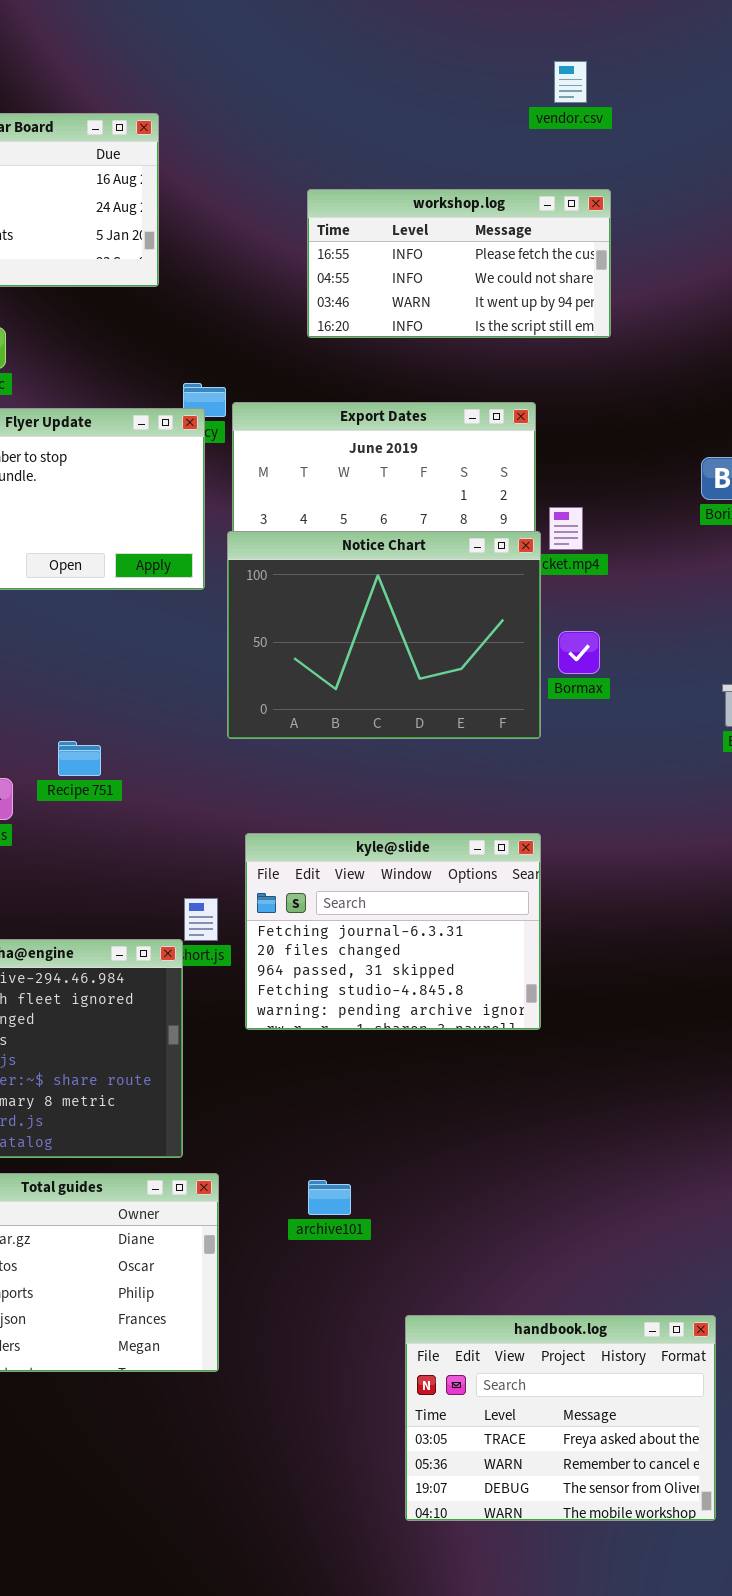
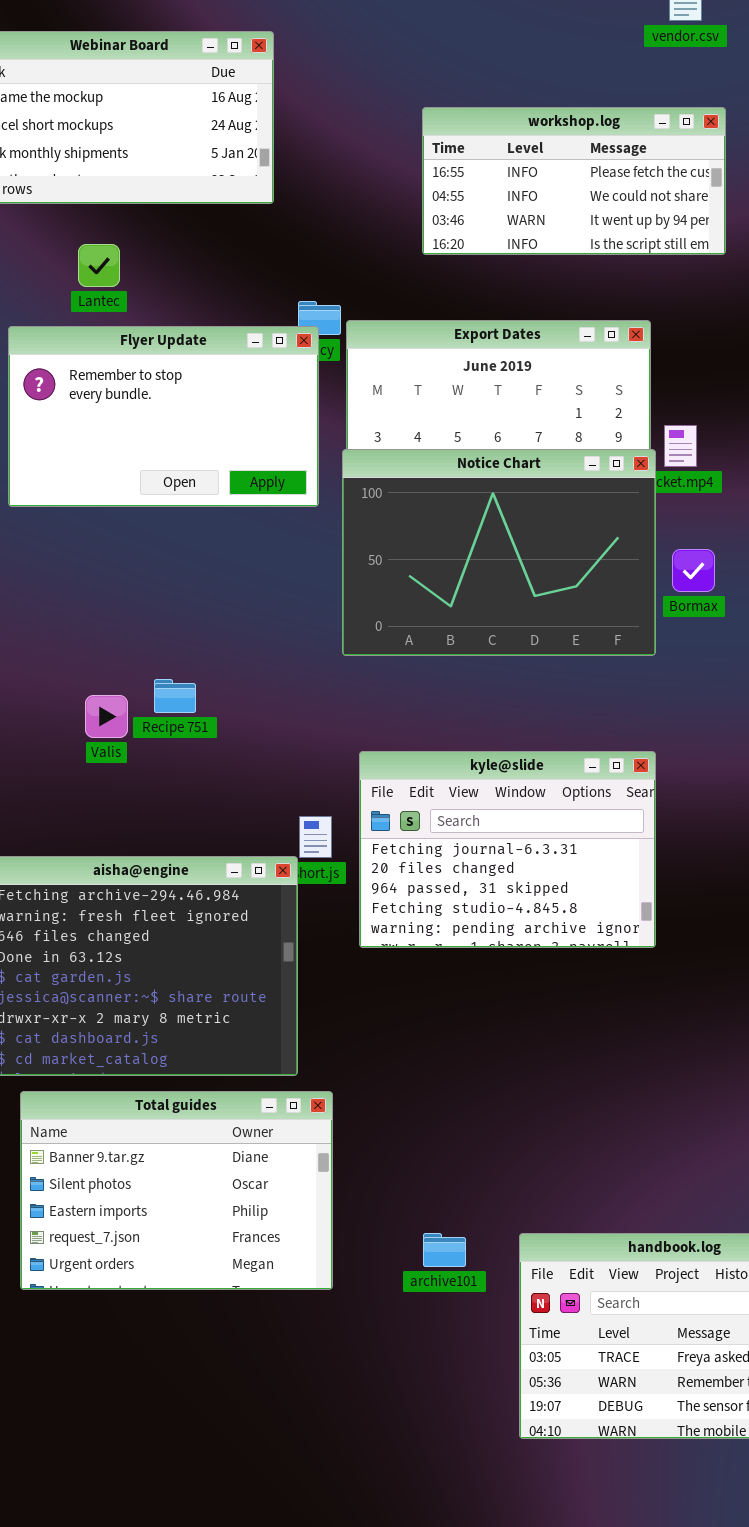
Recipe 751: [58,741,101,776] -> [154,679,196,713], moved
archive101: [308,1180,351,1215] -> [423,1233,466,1267], moved

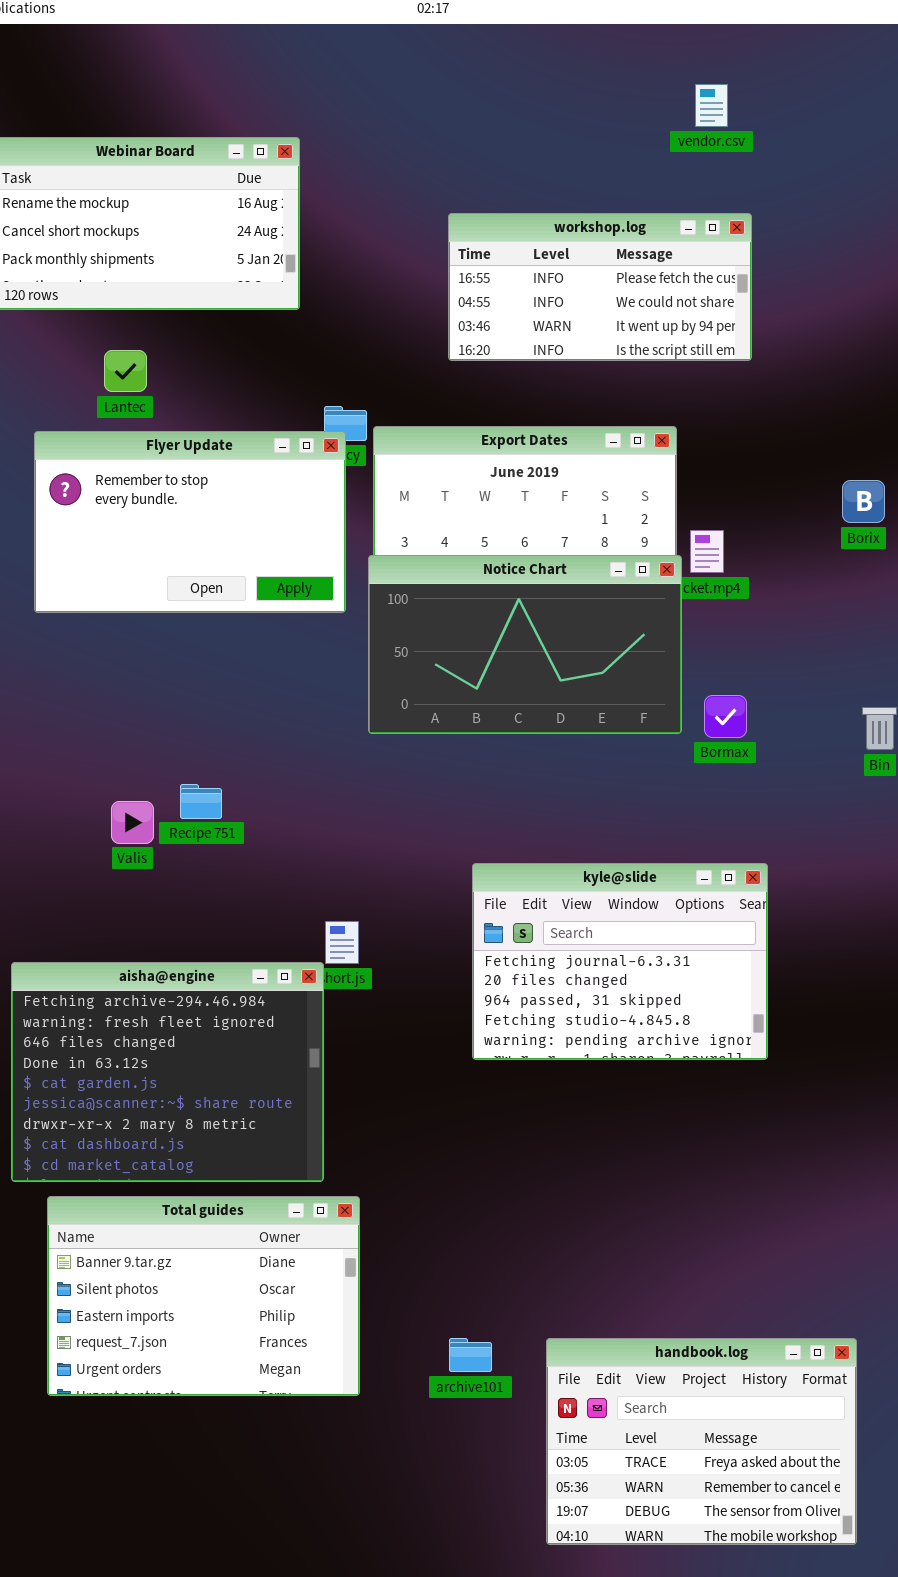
Notice Chart: [342,449,656,656] -> [368,555,682,734], resized
Bormax: [672,549,715,592] -> [704,695,747,738], moved
kyle@slide: [359,751,656,948] -> [472,863,768,1060], moved

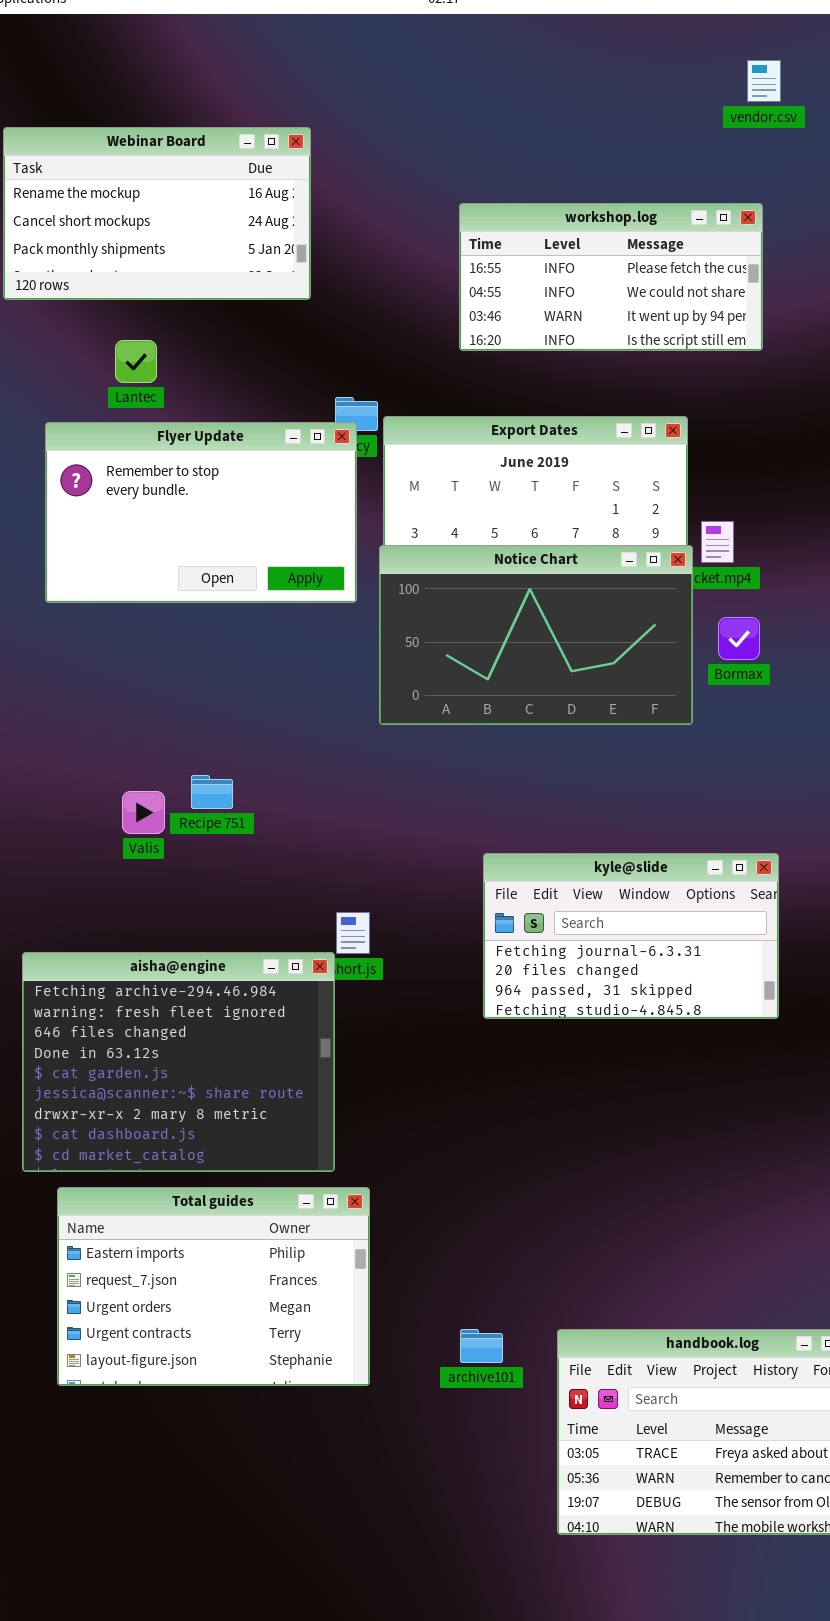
vendor.csv: [695,84,728,127] -> [747,60,781,102], moved
Bormax: [704,695,747,738] -> [718,617,760,660], moved
kyle@slide: [472,863,768,1060] -> [483,853,779,1019], resized
Total guides: [47,1196,360,1396] -> [57,1187,370,1386], scrolled down 2 rows

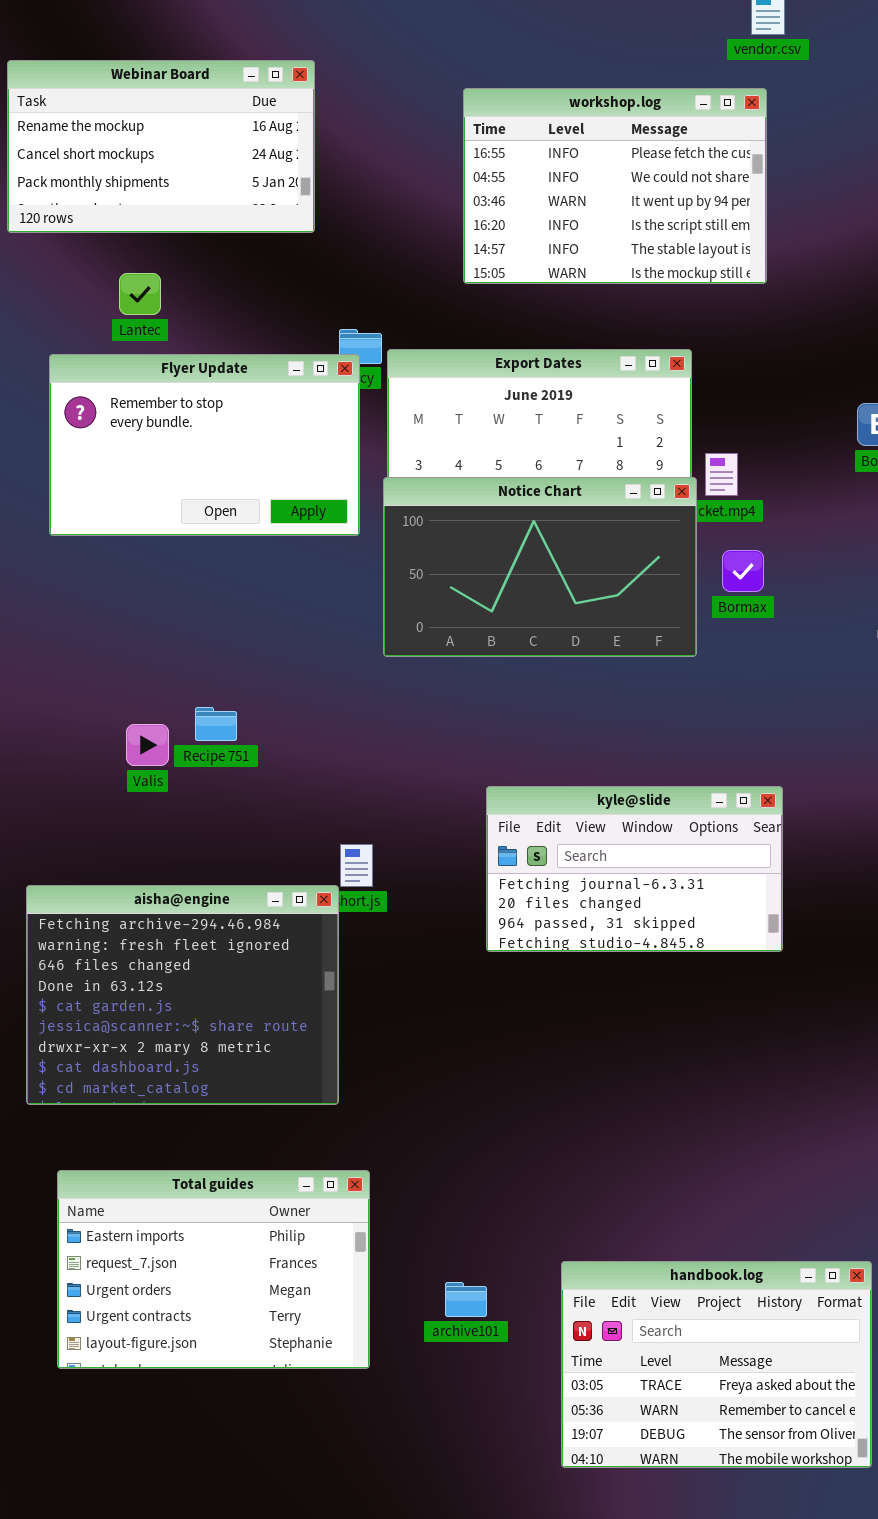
workshop.log: [459,203,763,351] -> [463,88,767,284], resized
Total guides: [57,1187,370,1386] -> [57,1170,370,1369], moved
archive101: [460,1329,503,1363] -> [445,1282,487,1317], moved

